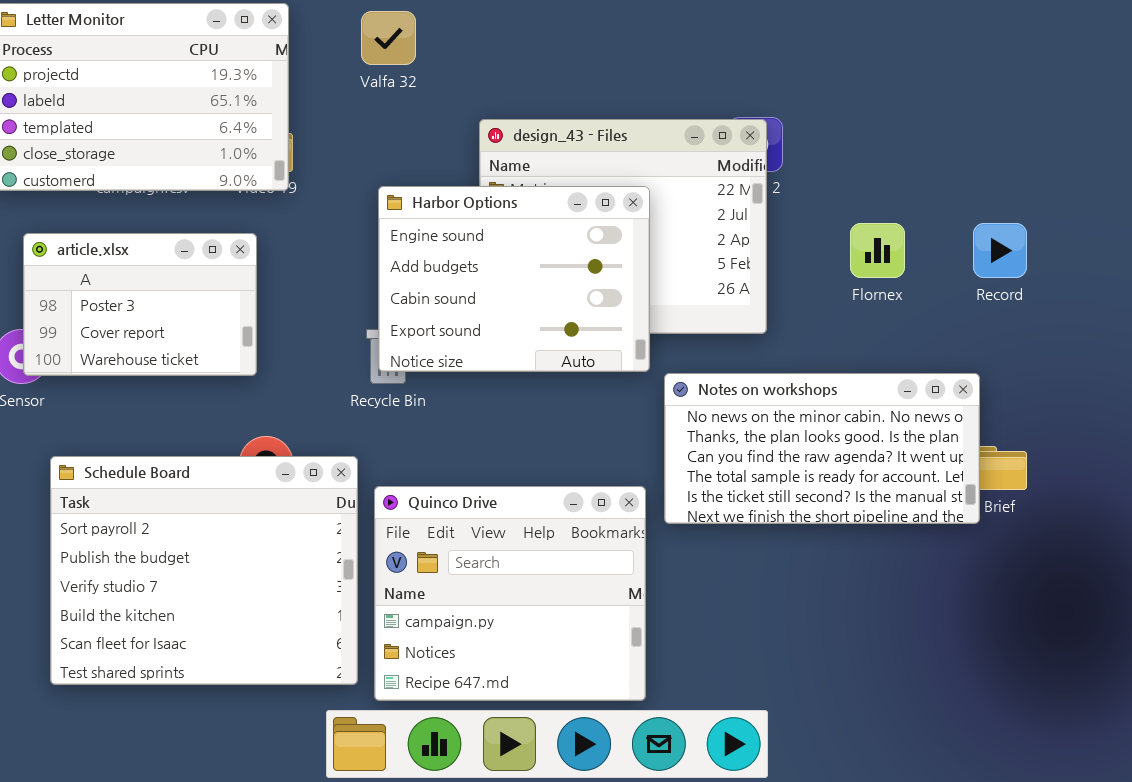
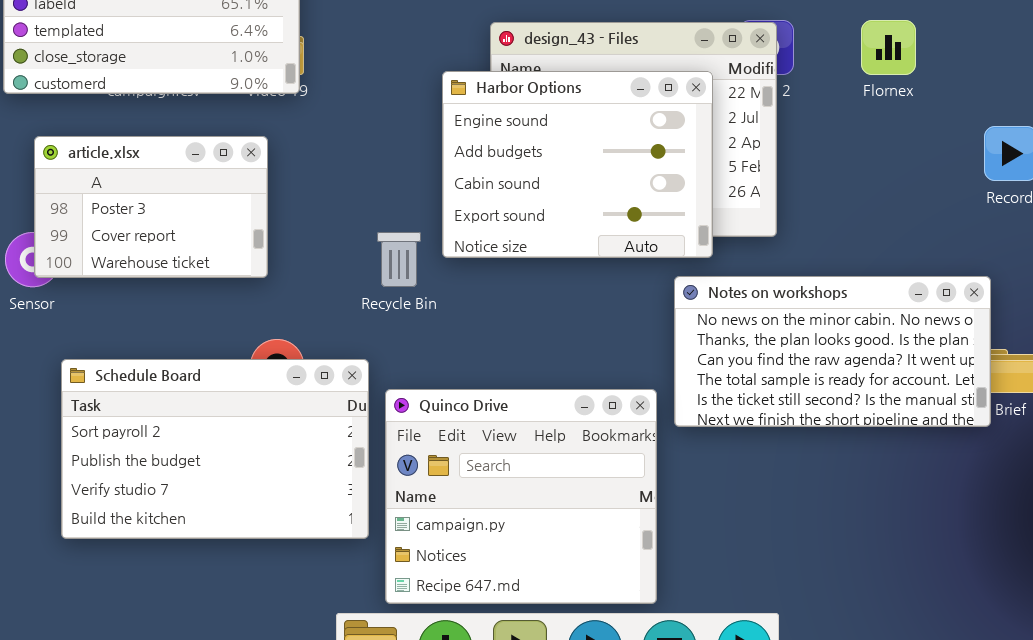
Harbor Options: [378,186,650,372] -> [442,71,713,258], moved
Flornex: [850,223,905,278] -> [861,20,916,75], moved
Schedule Board: [50,456,358,685] -> [61,359,369,539], resized

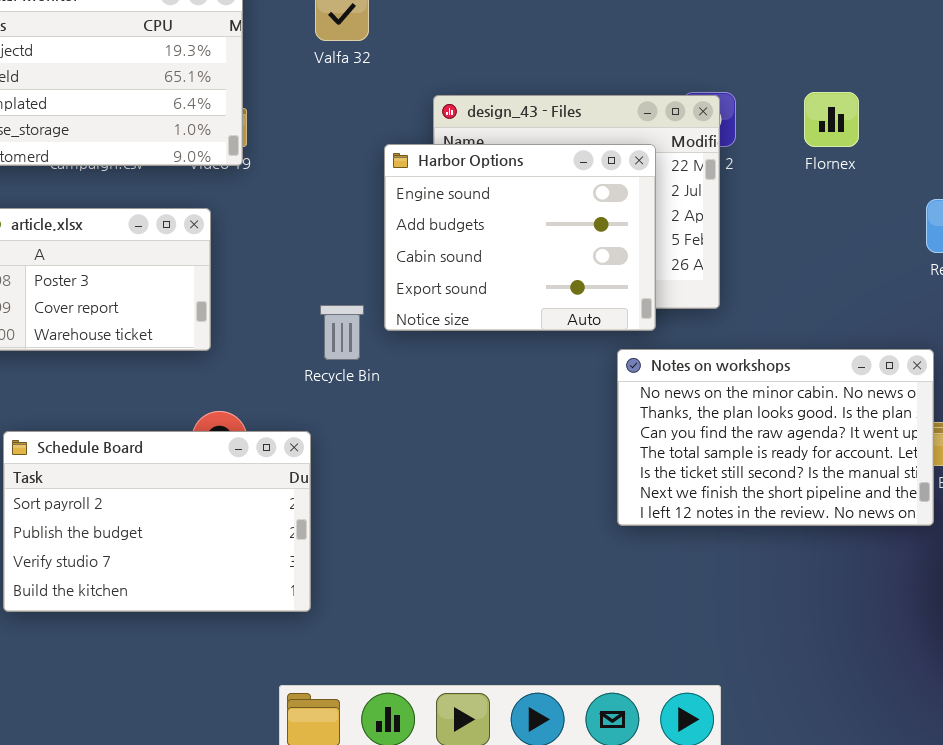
Notes on workshops: [674,276,991,427] -> [617,349,934,526], resized
Quinco Drive: [385,389,657,604] -> none, closed

